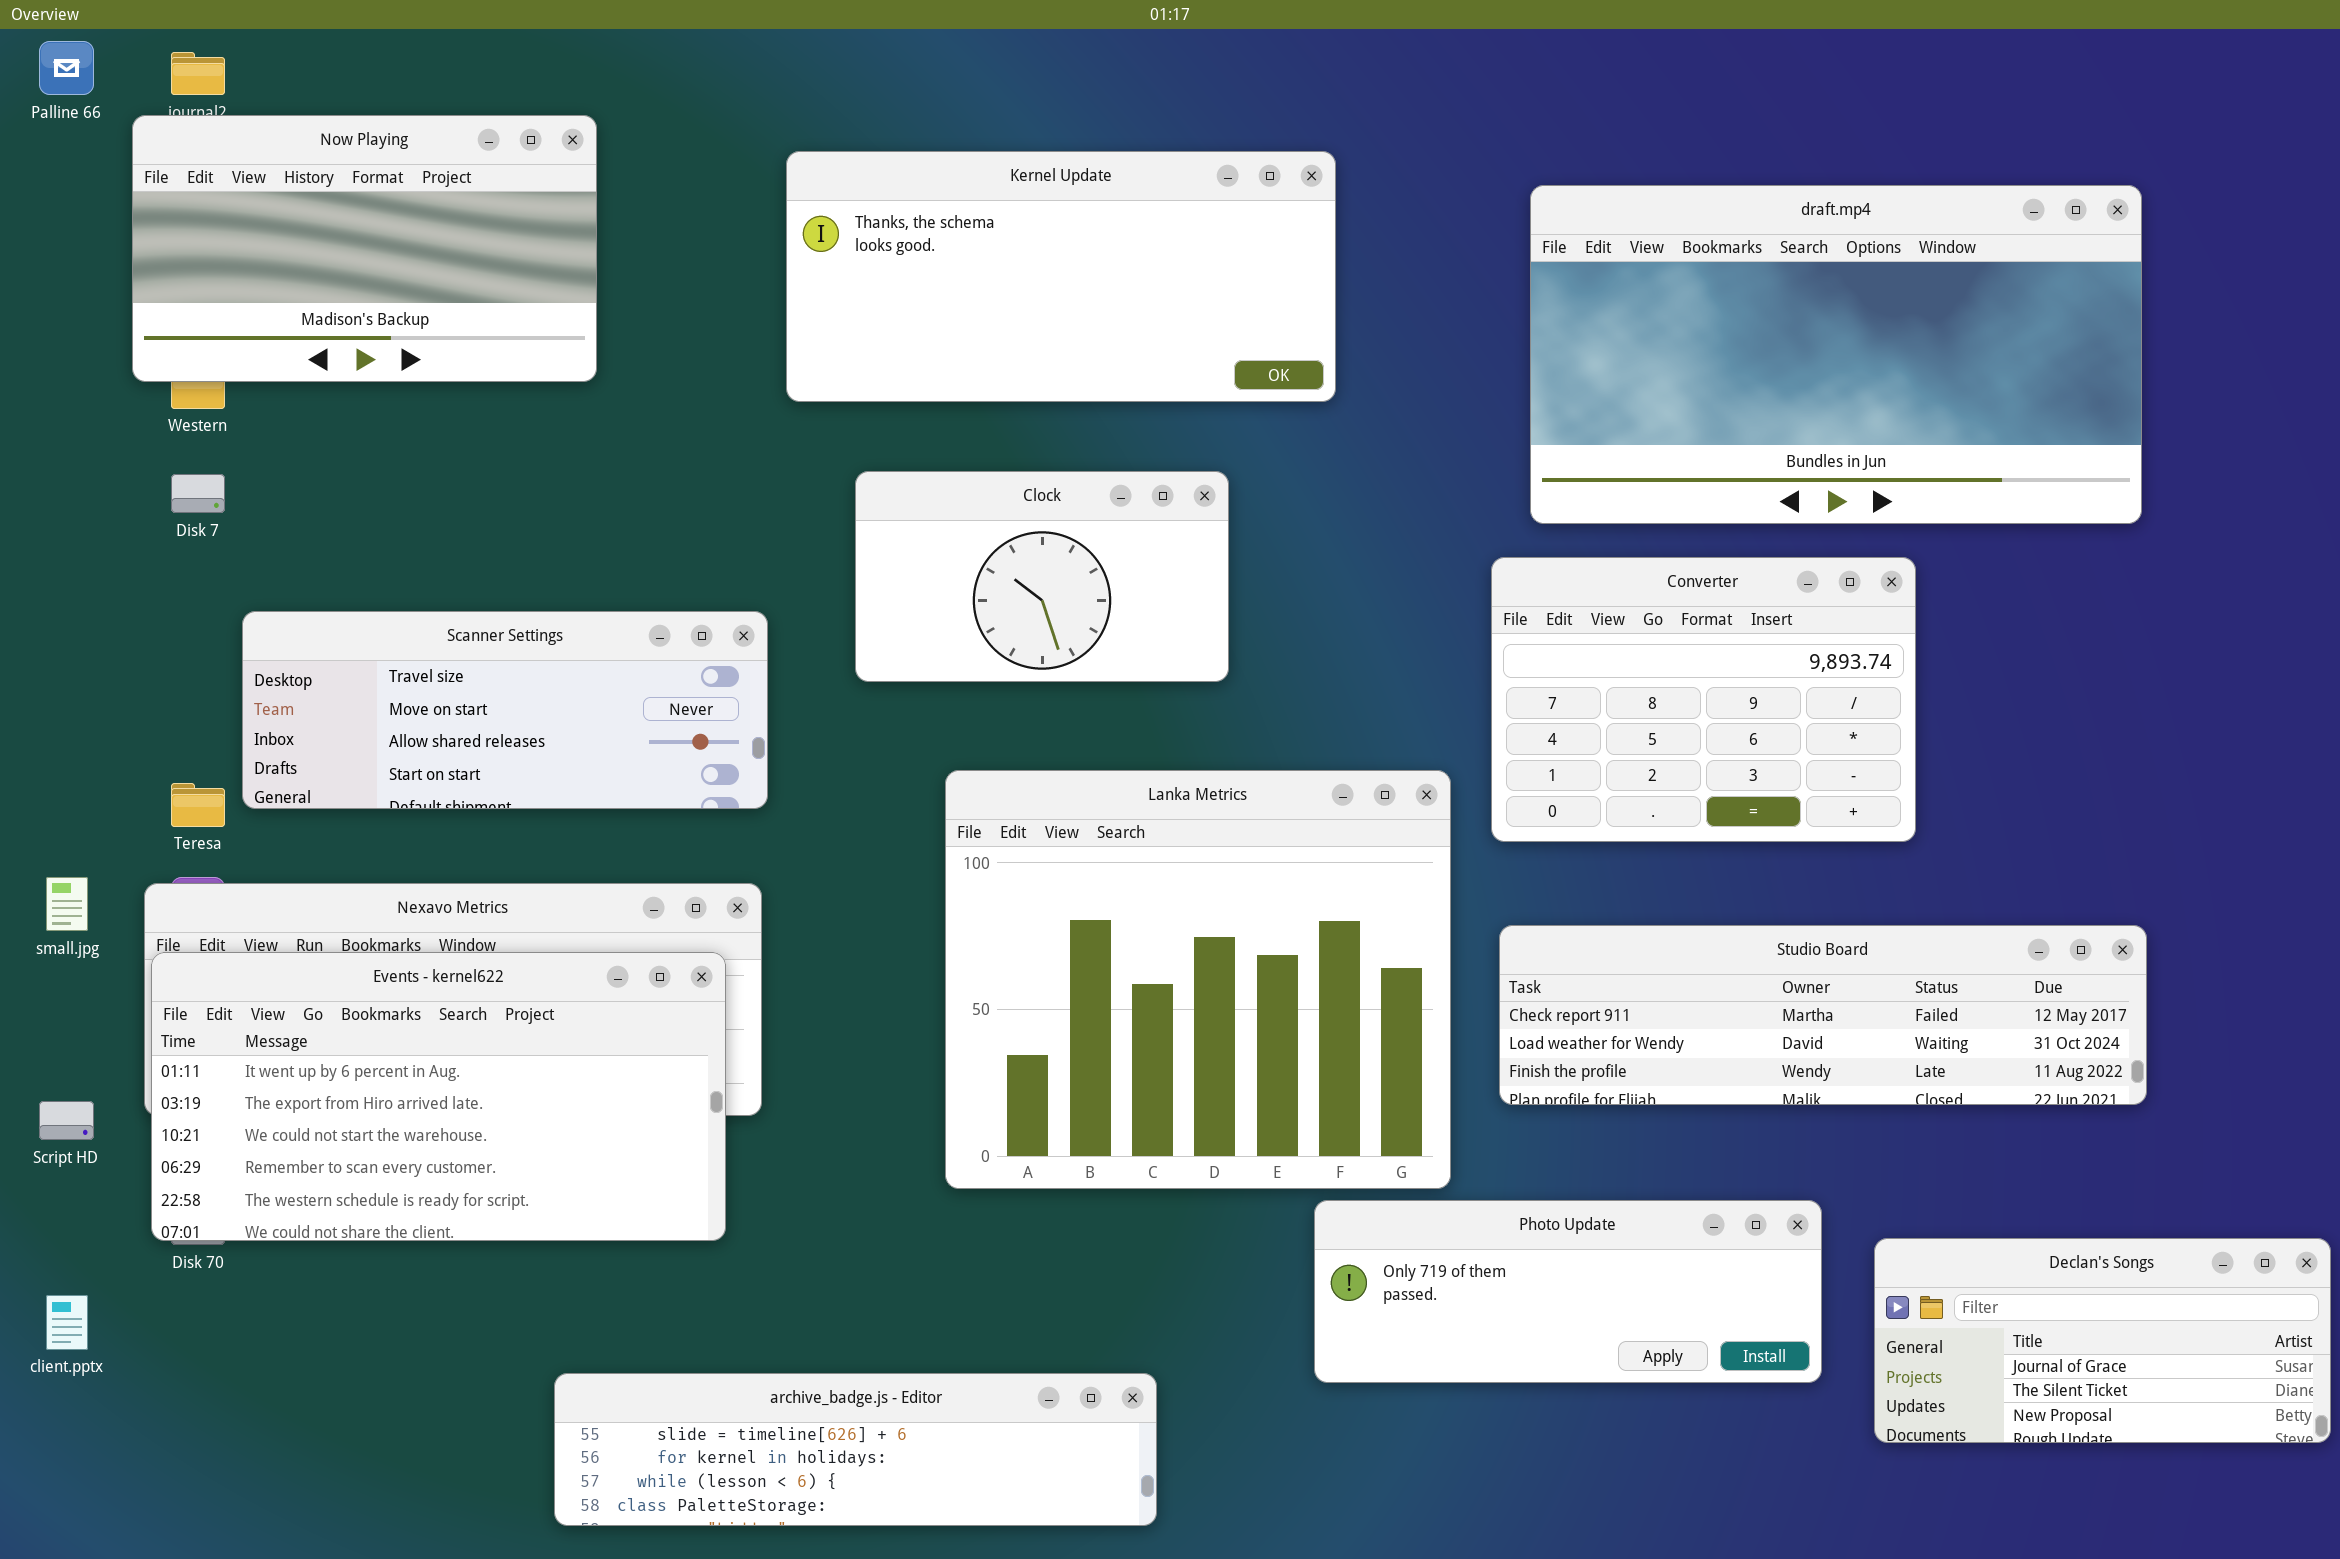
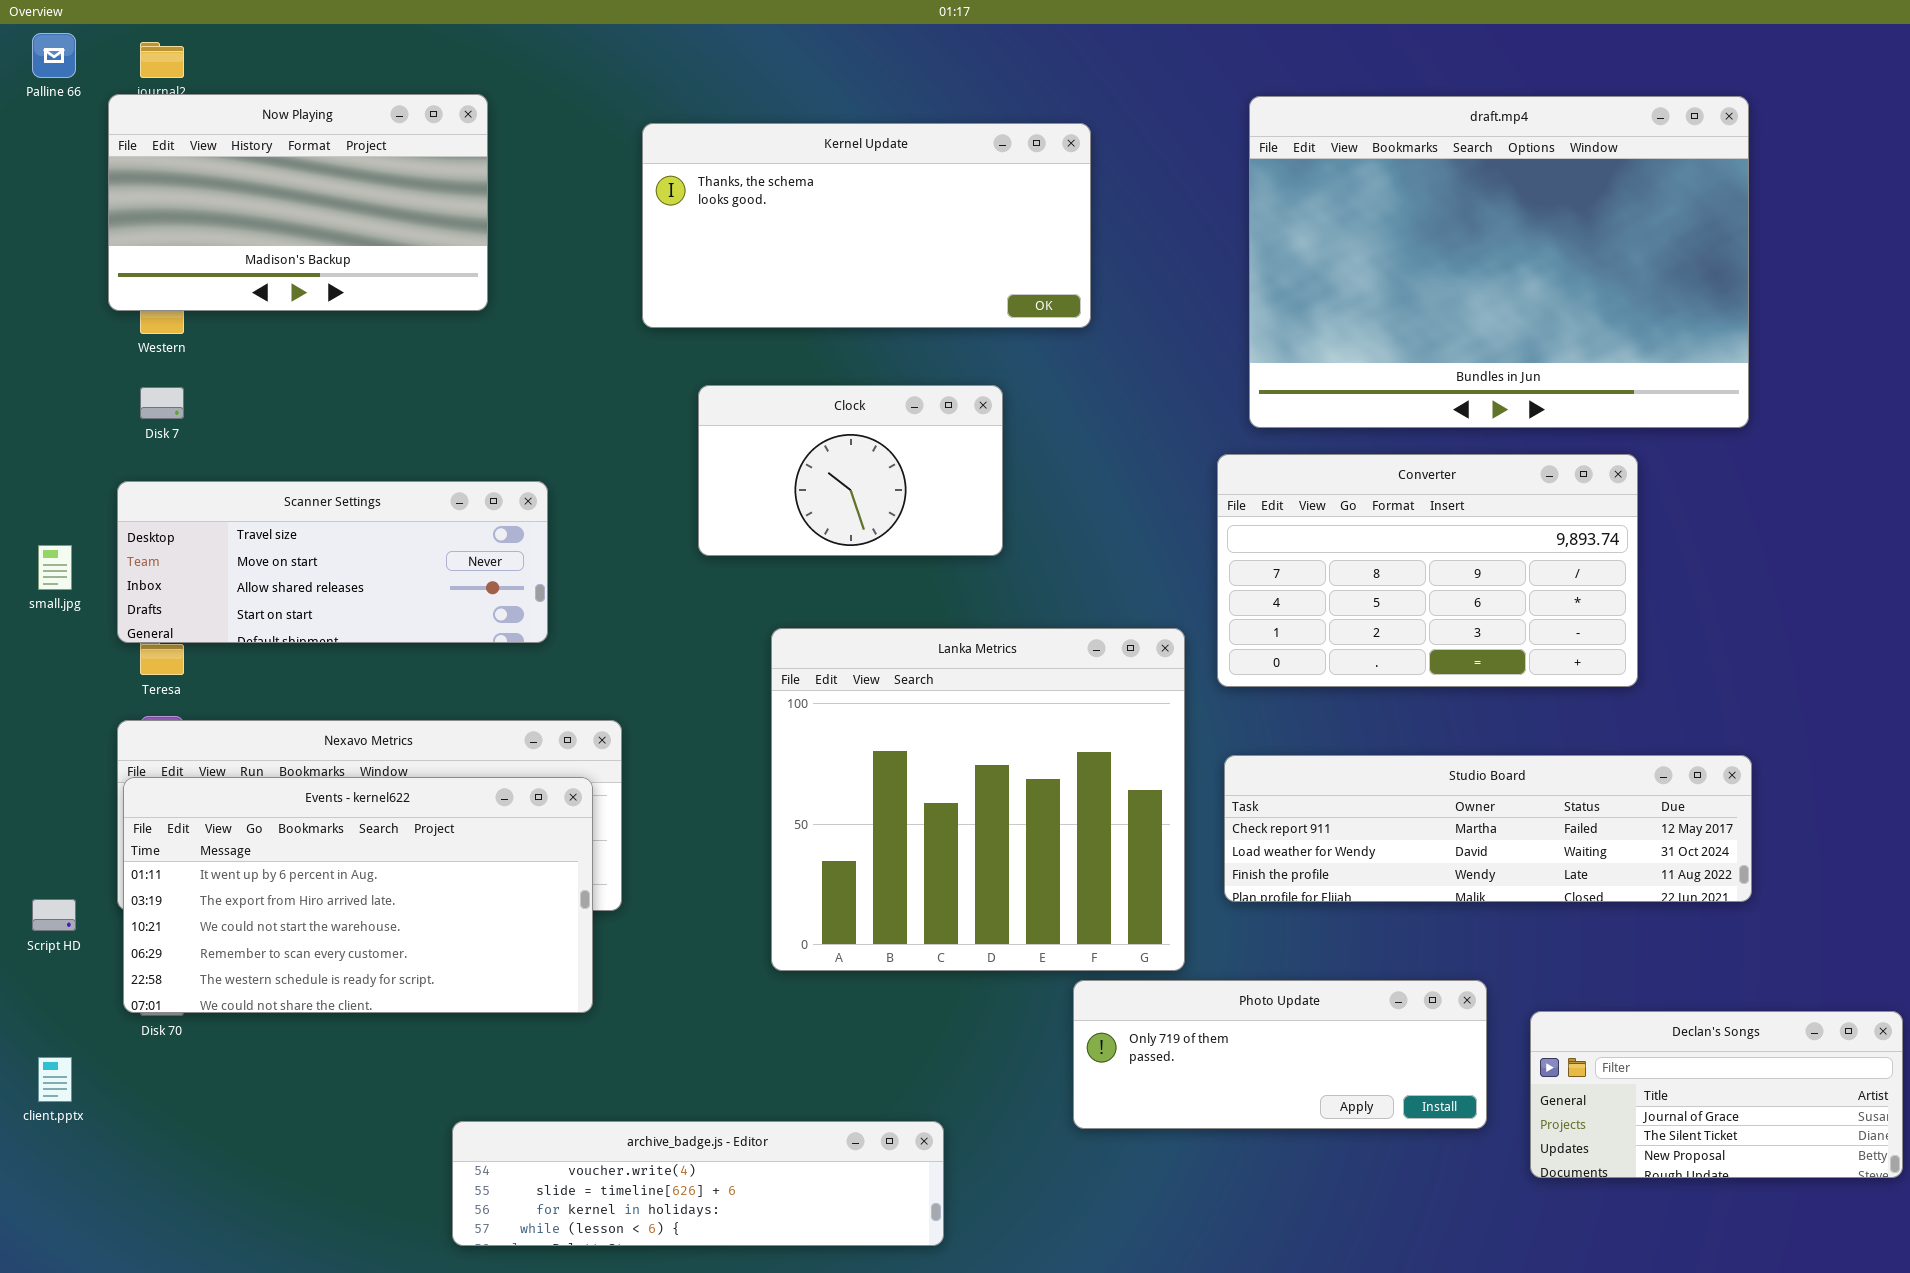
draft.mp4: [1530,185,2142,524] -> [1249,96,1749,428], resized
Converter: [1491,557,1916,842] -> [1217,454,1638,687], resized
Scanner Settings: [242,611,768,809] -> [117,481,548,643], moved
small.jpg: [46,877,88,931] -> [38,545,72,590], moved
archive_badge.js - Editor: [554,1373,1157,1526] -> [452,1121,944,1246], scrolled up 1 row

